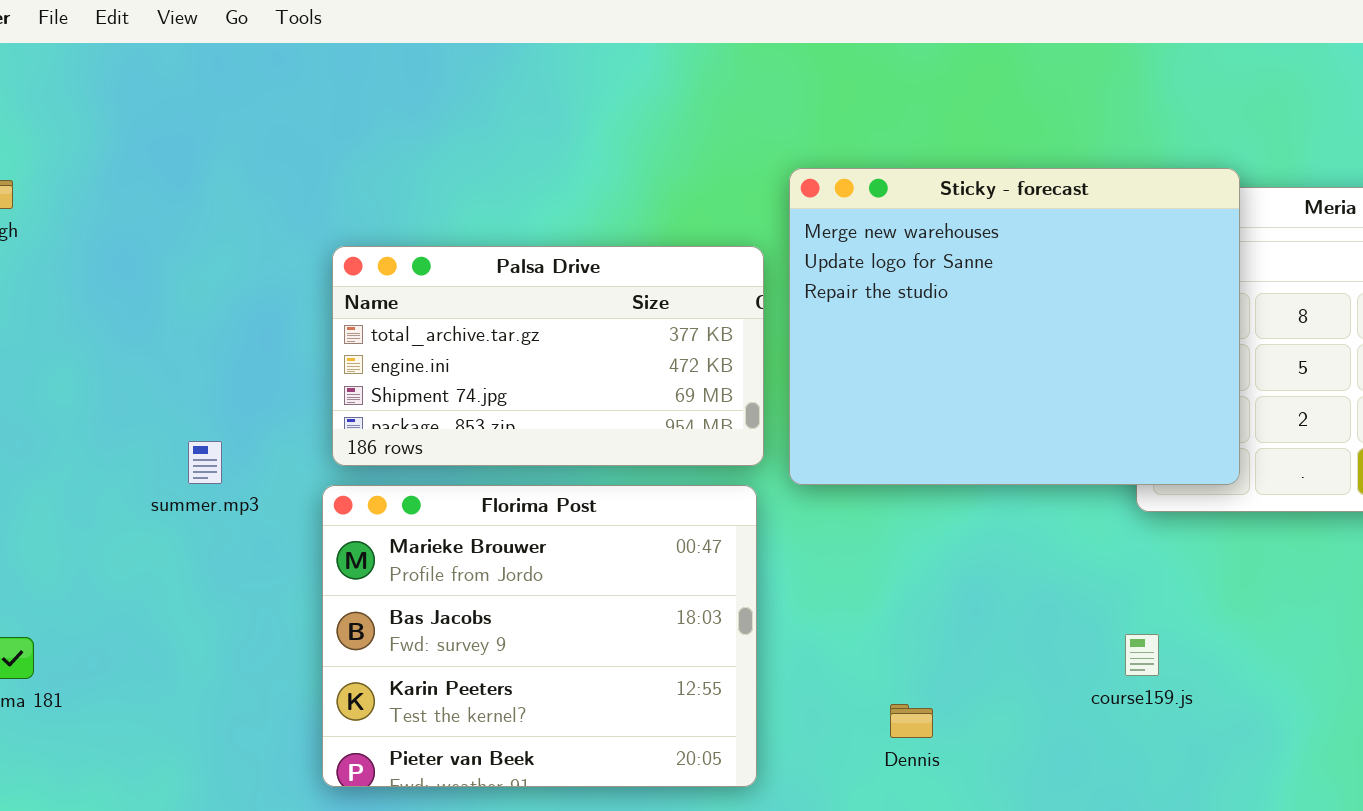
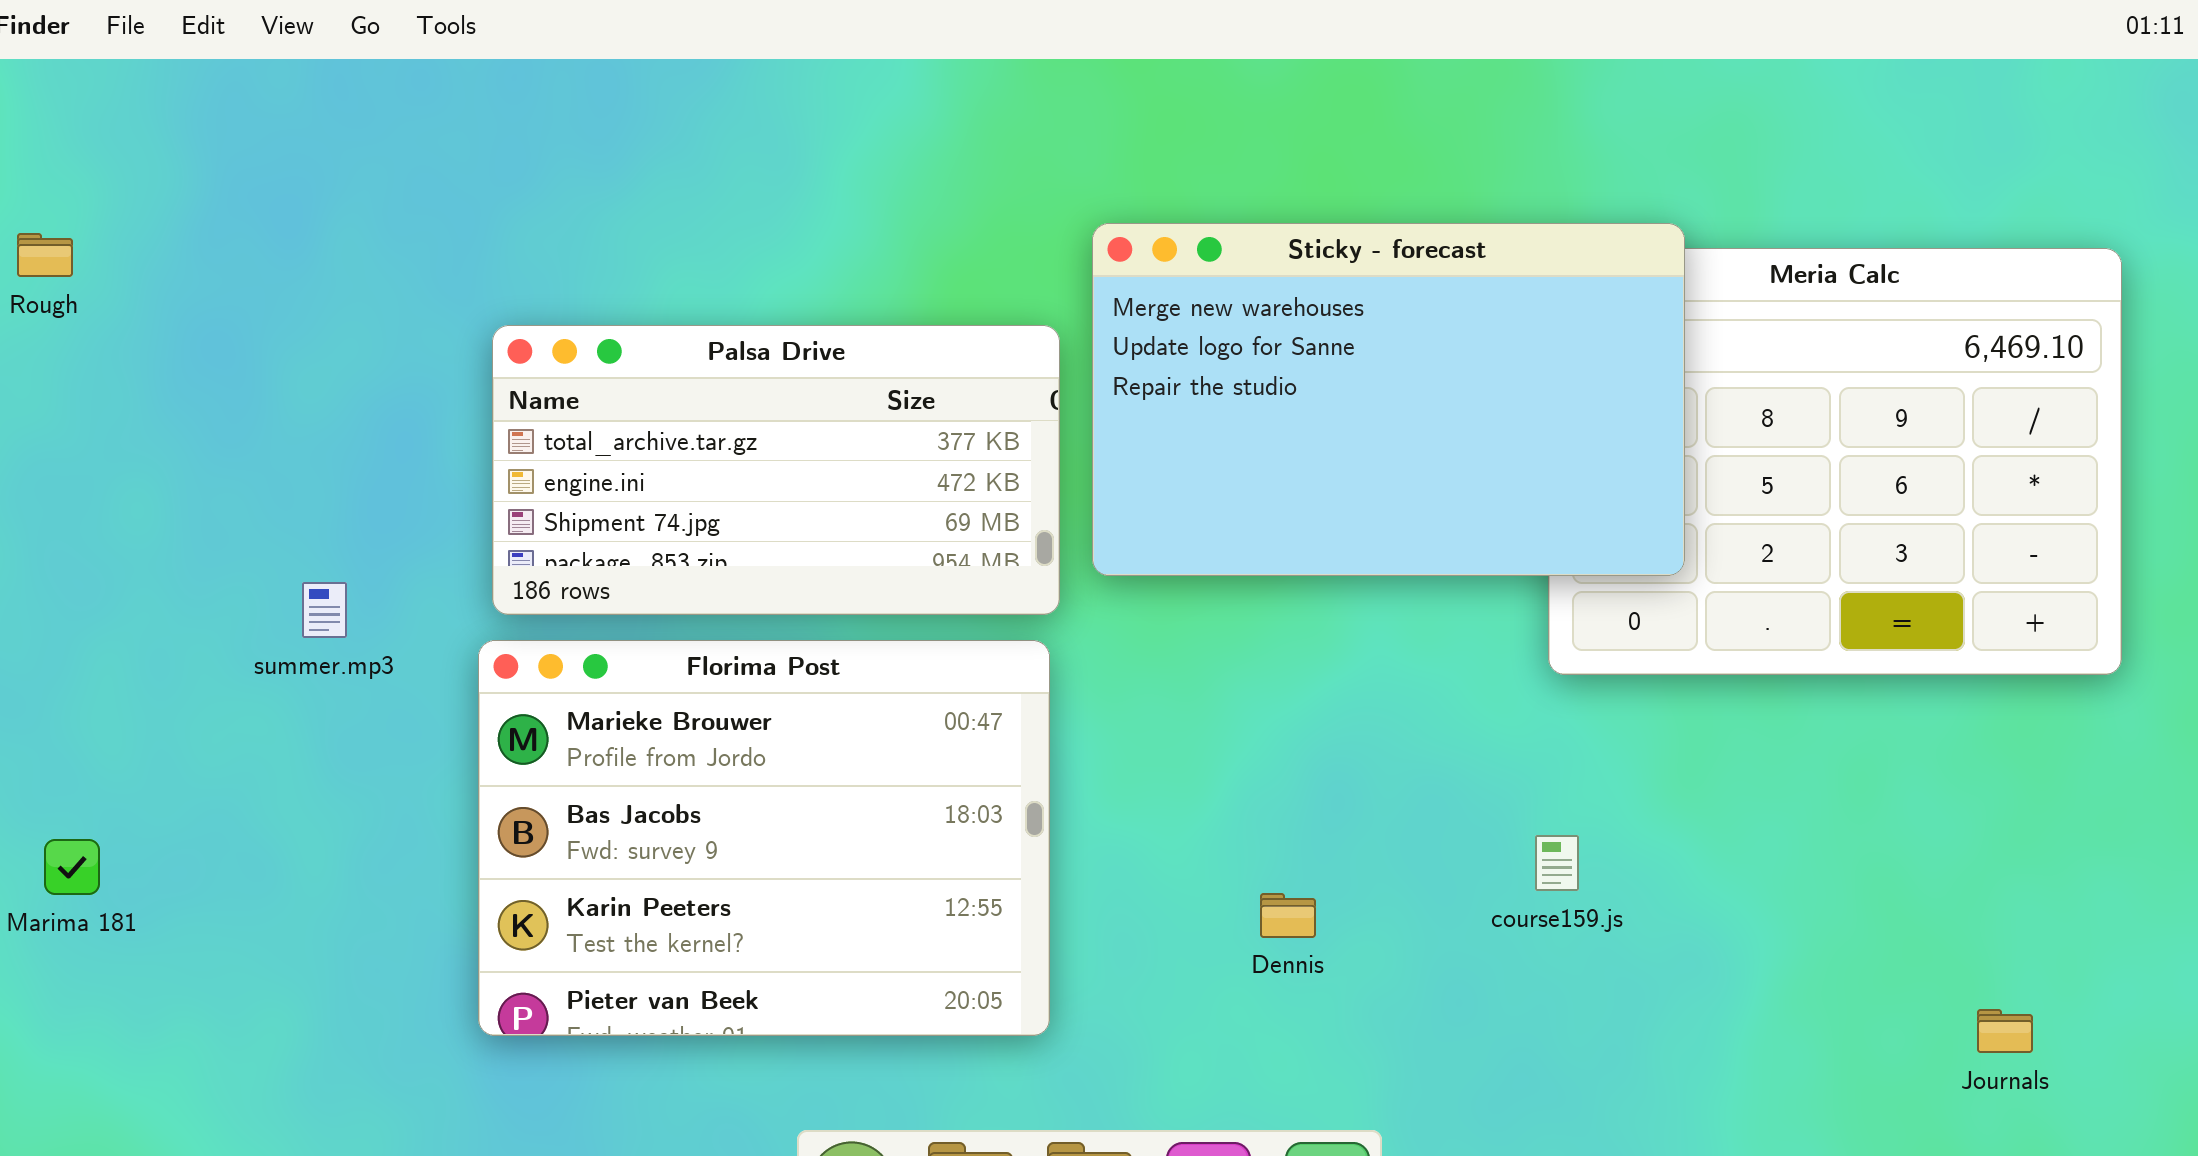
Sticky - forecast: [789,168,1240,485] -> [1092,223,1685,576], resized
Dennis: [890,704,933,738] -> [1260,893,1316,938], moved

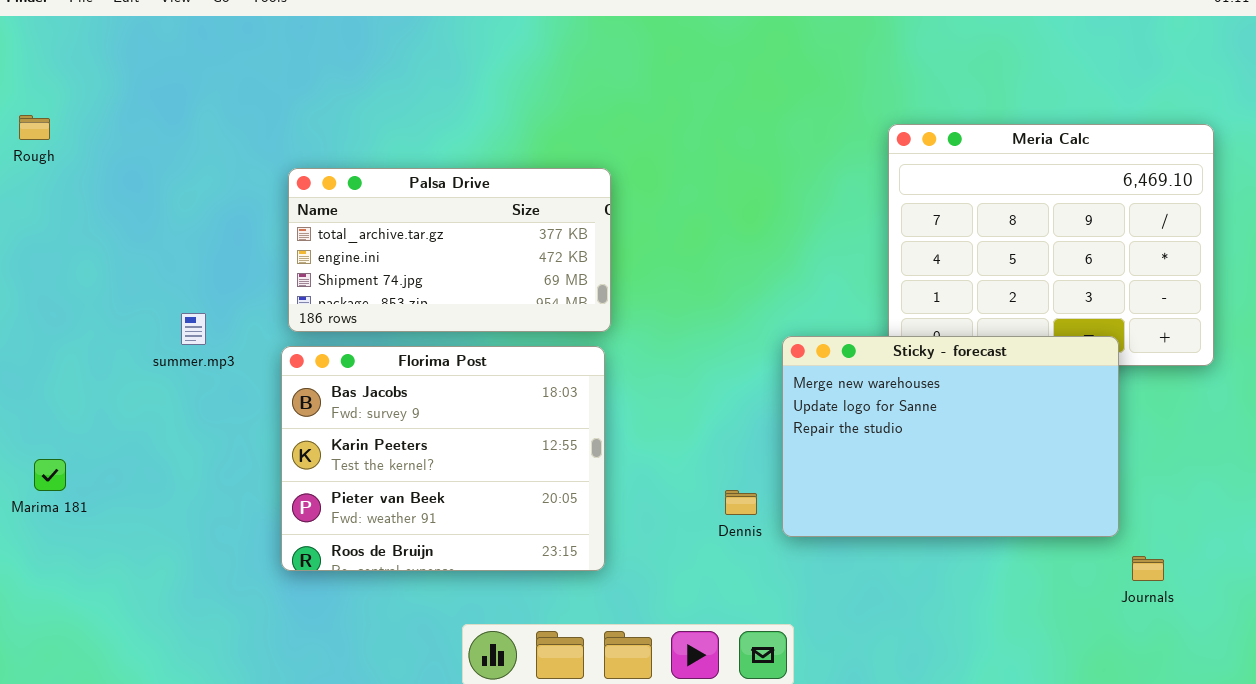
Sticky - forecast: [1092,223,1685,576] -> [782,336,1119,537], moved
Florima Post: [478,640,1050,1036] -> [281,346,605,571], scrolled down 1 row

